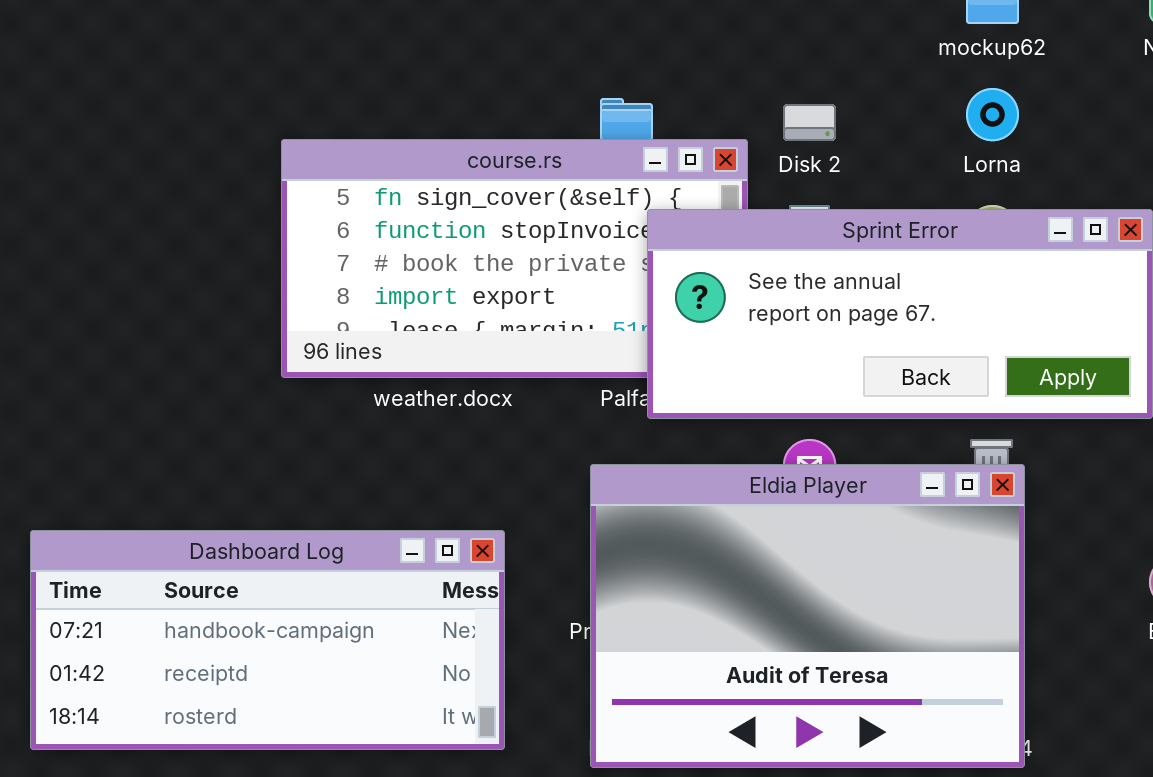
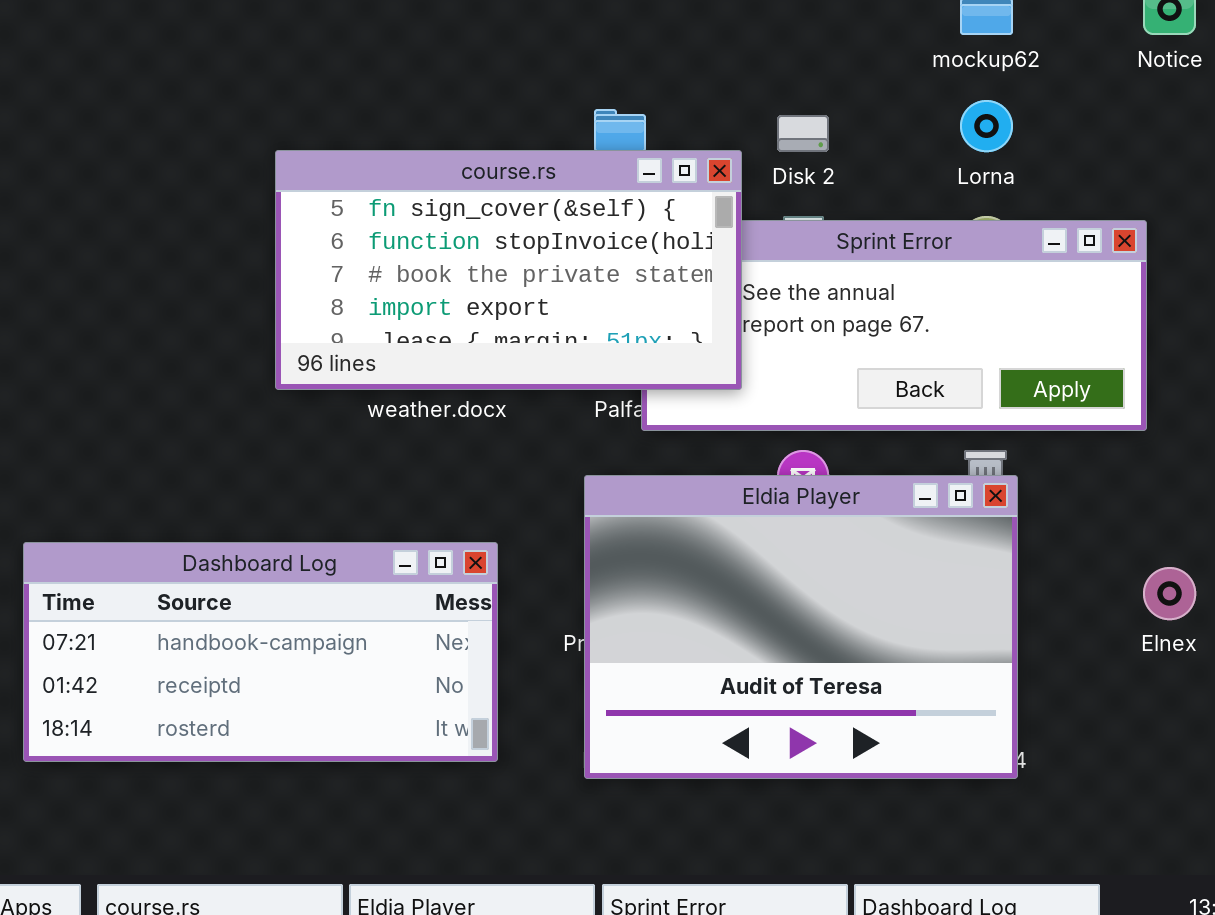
course.rs: [281,139,748,378] -> [275,150,742,390], raised

